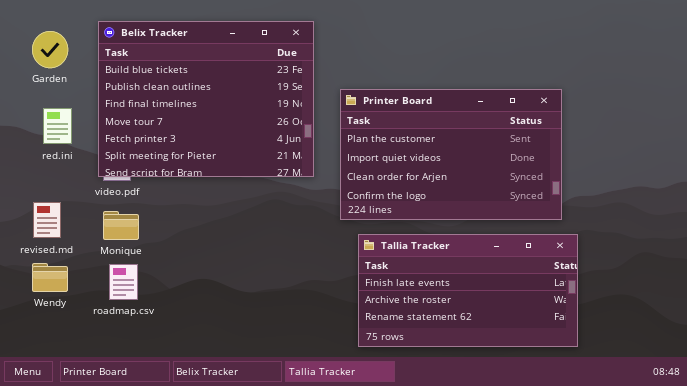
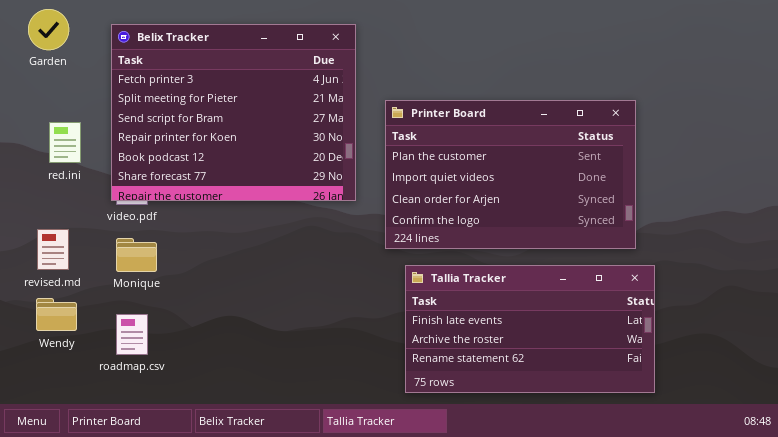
Belix Tracker: [98,21,314,177] -> [111,24,356,201], scrolled down 4 rows
Garden: [32,31,68,68] -> [28,9,69,50], moved
roadmap.csv: [109,264,138,300] -> [116,314,148,355], moved

